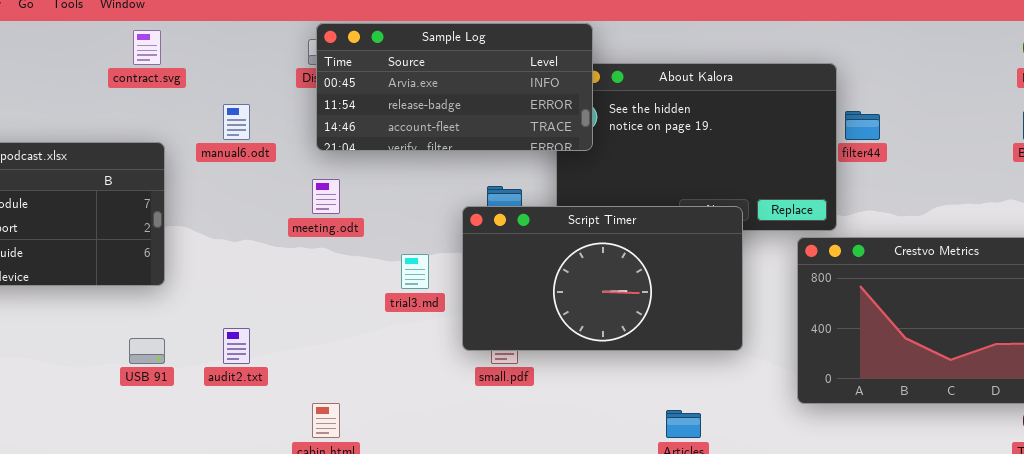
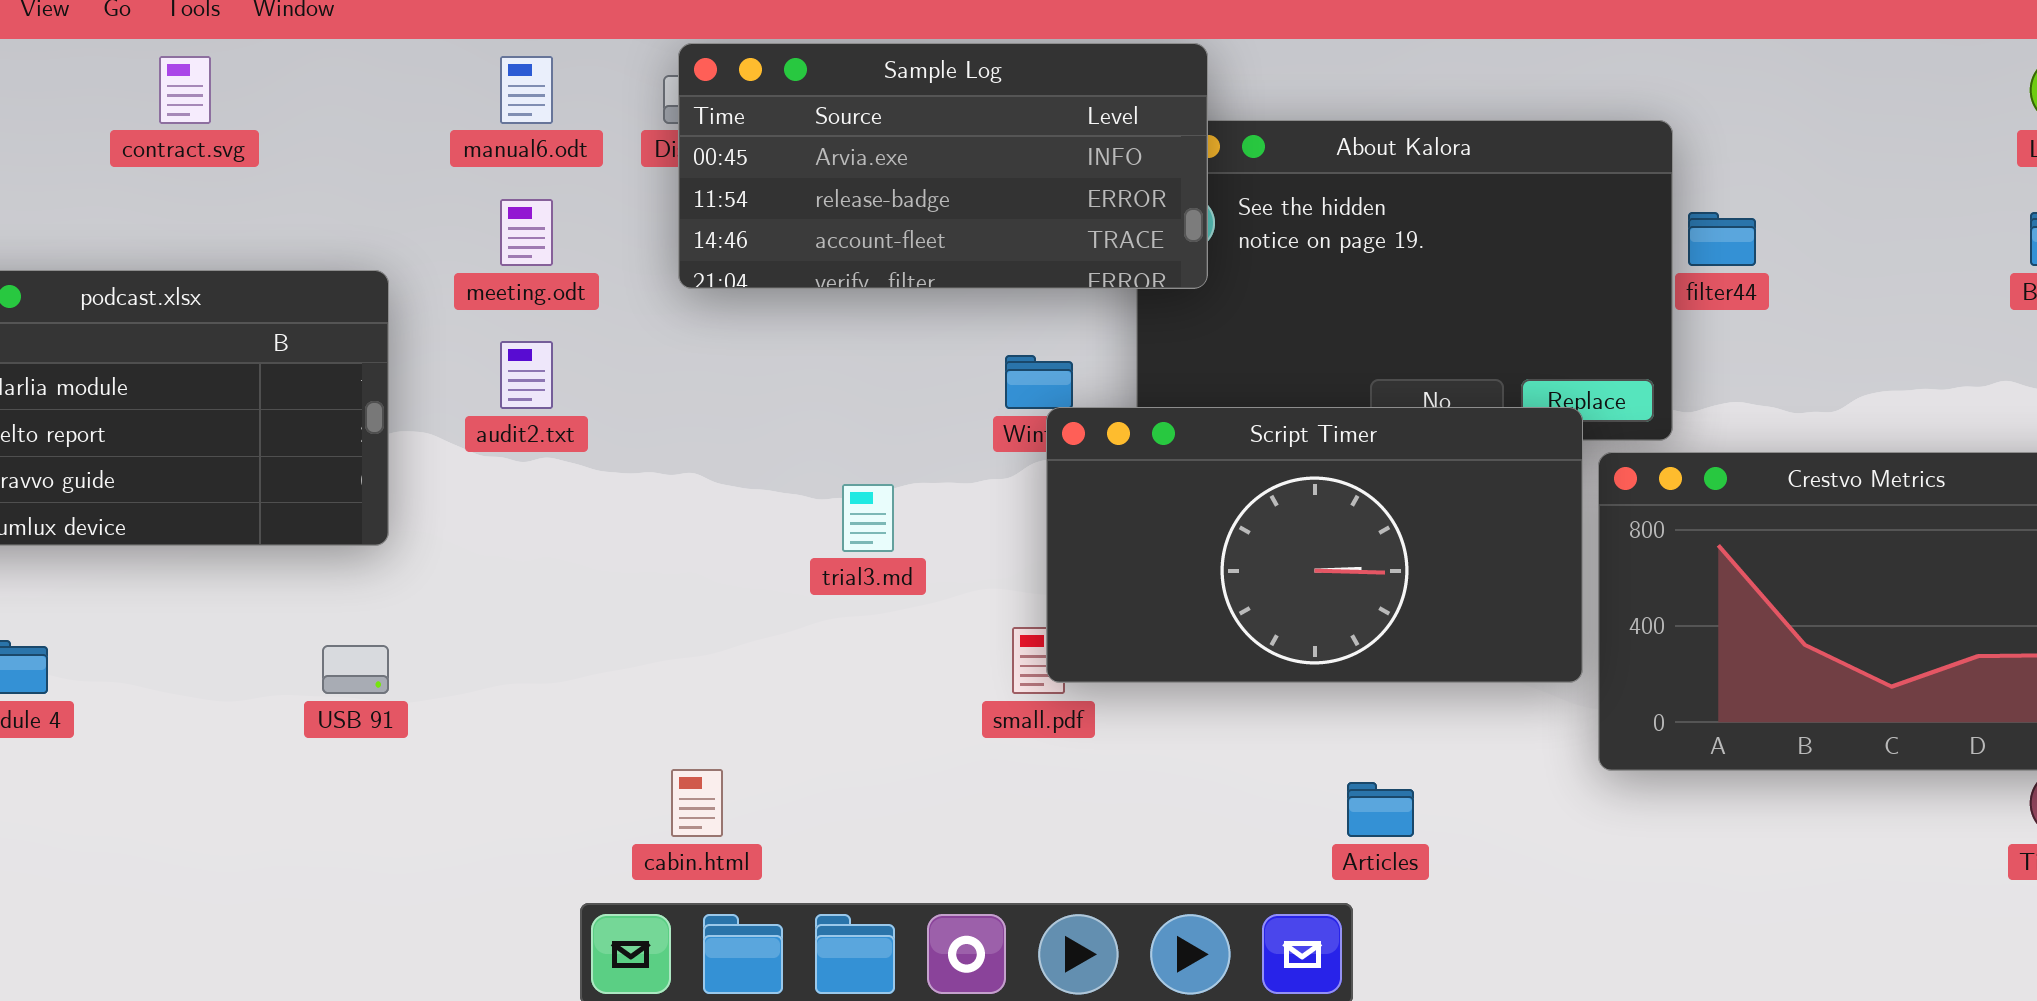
contract.svg: [133,30,161,65] -> [159,56,211,124], moved
manual6.odt: [223,104,250,140] -> [500,56,553,124], moved
meeting.odt: [312,179,340,214] -> [500,199,553,266], moved
Script Timer: [462,206,743,351] -> [1046,407,1583,683], moved
audit2.txt: [223,328,250,364] -> [500,341,553,409], moved

